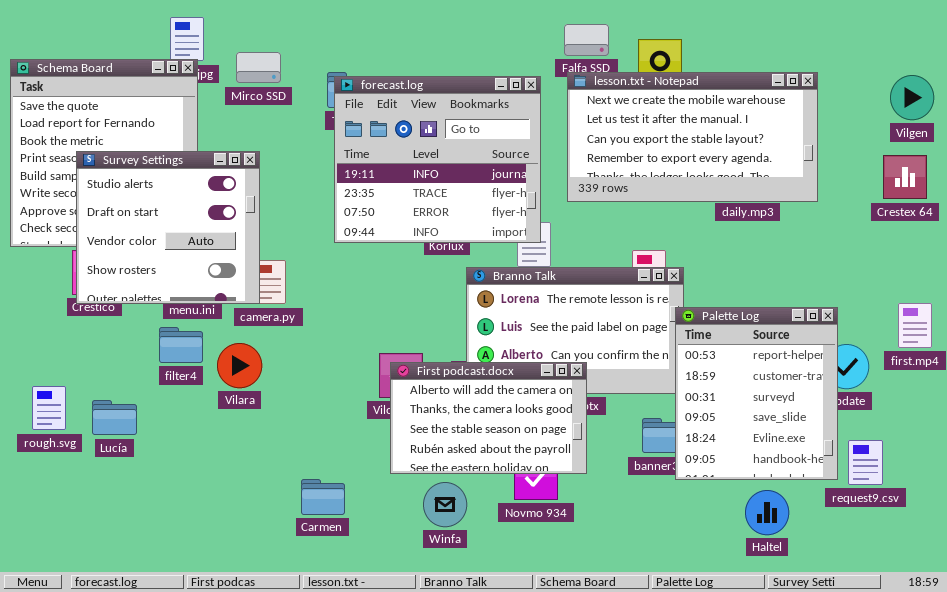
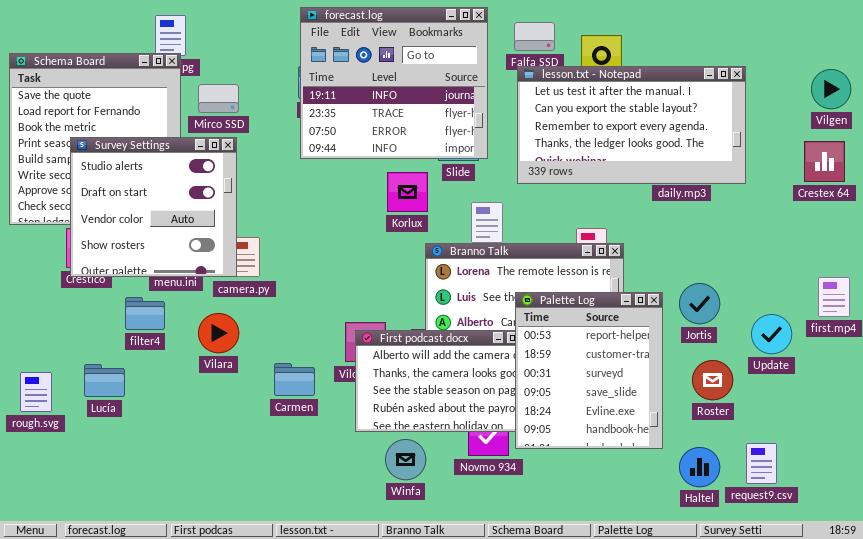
Mirco SSD: [236,52,281,83] -> [198,84,239,113], moved
lesson.txt - Notepad: [567,72,818,202] -> [517,66,746,184], scrolled down 1 row
forecast.log: [334,76,541,243] -> [300,7,488,159], moved
Palette Log: [675,307,838,480] -> [515,292,663,449], moved
filter4: [159,327,203,363] -> [125,297,165,330], moved
rough.svg: [32,386,66,430] -> [20,372,52,412], moved
request9.csv: [848,440,883,485] -> [746,443,777,484], moved
Carmen: [301,479,345,515] -> [274,363,315,396], moved

